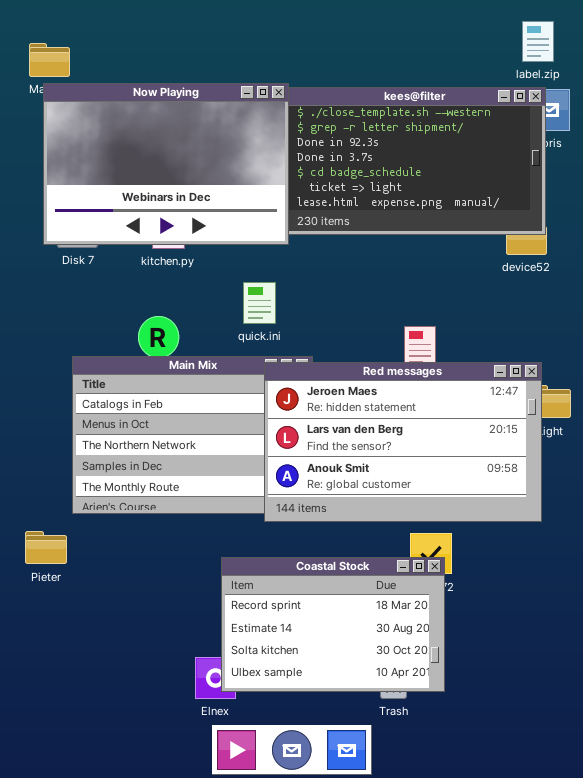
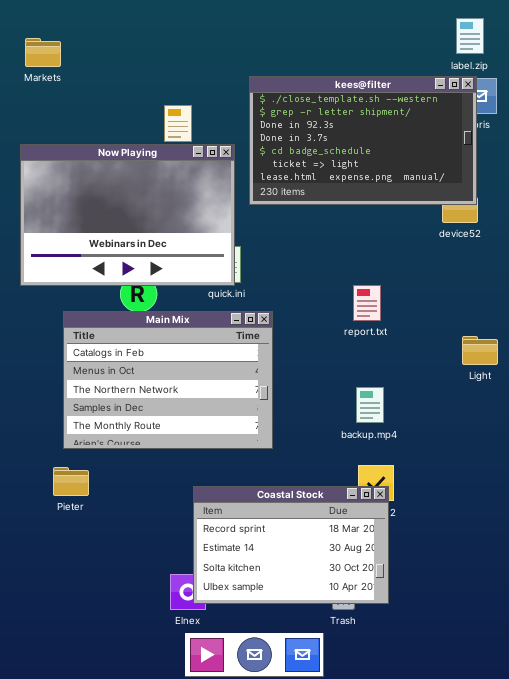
Now Playing: [43,83,289,245] -> [20,144,235,286], moved
Red messages: [264,362,542,522] -> none, closed
Pieter: [25,531,67,564] -> [53,467,89,496], moved

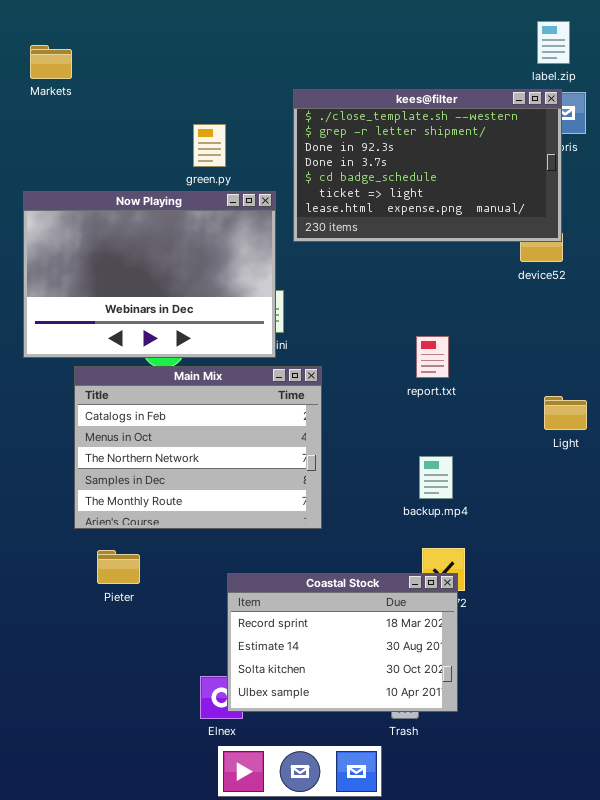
Now Playing: [20,144,235,286] -> [23,191,276,358], moved
Pieter: [53,467,89,496] -> [97,550,140,584], moved

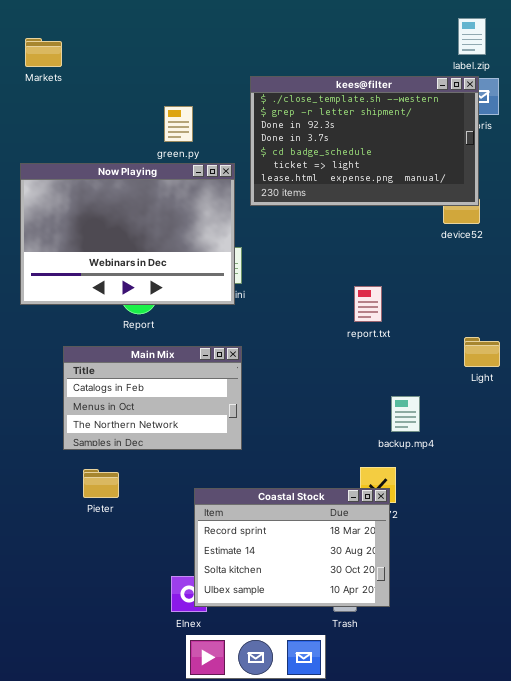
Main Mix: [74,366,322,529] -> [63,346,242,450], resized
backup.mp4: [419,456,453,499] -> [391,396,420,432], moved

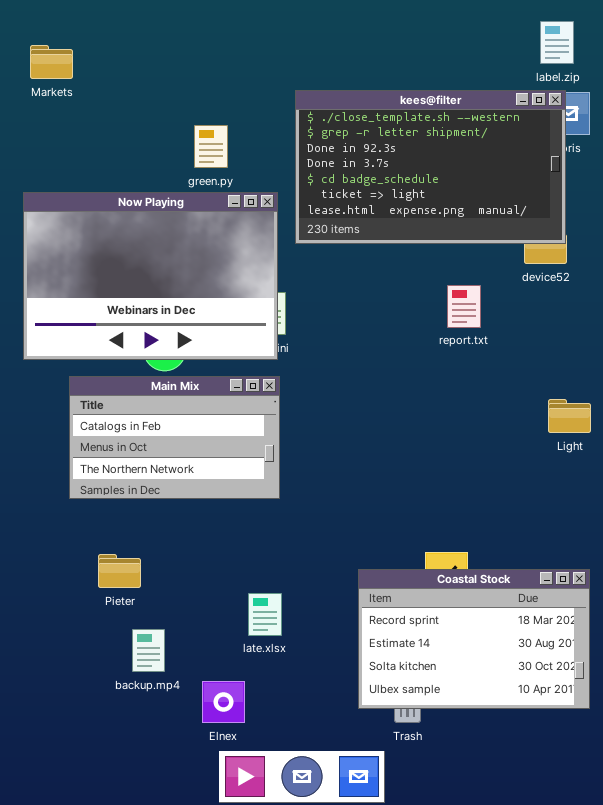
report.txt: [354,286,382,322] -> [447,285,481,328], moved
Main Mix: [63,346,242,450] -> [69,376,280,499], moved
backup.mp4: [391,396,420,432] -> [132,629,165,672], moved
Coastal Stock: [194,488,390,607] -> [358,569,590,709], moved

